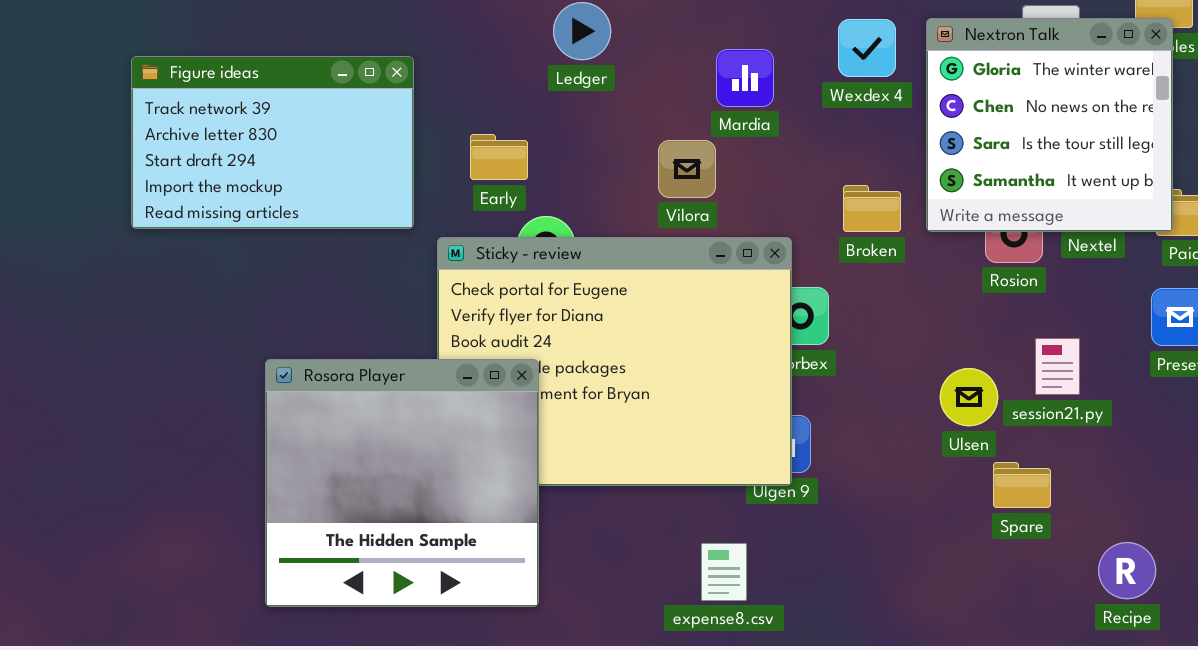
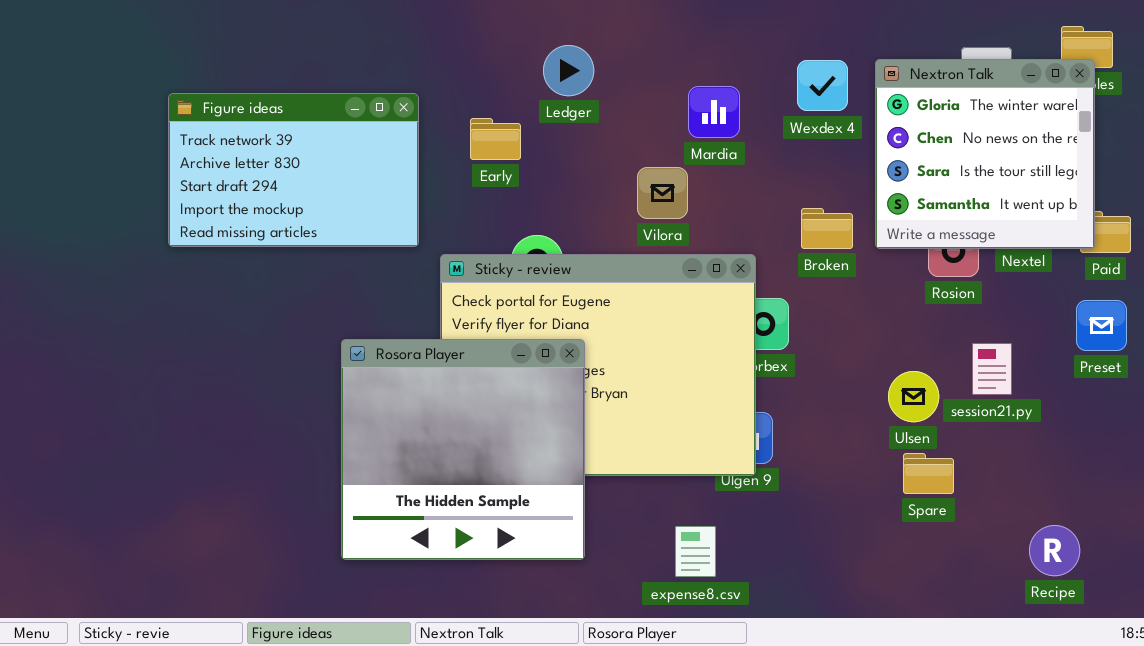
Early: [470,134,528,180] -> [470,118,521,160], moved
Rosora Player: [265,359,539,607] -> [341,339,585,560], moved
Spare: [993,462,1051,508] -> [903,453,954,494], moved

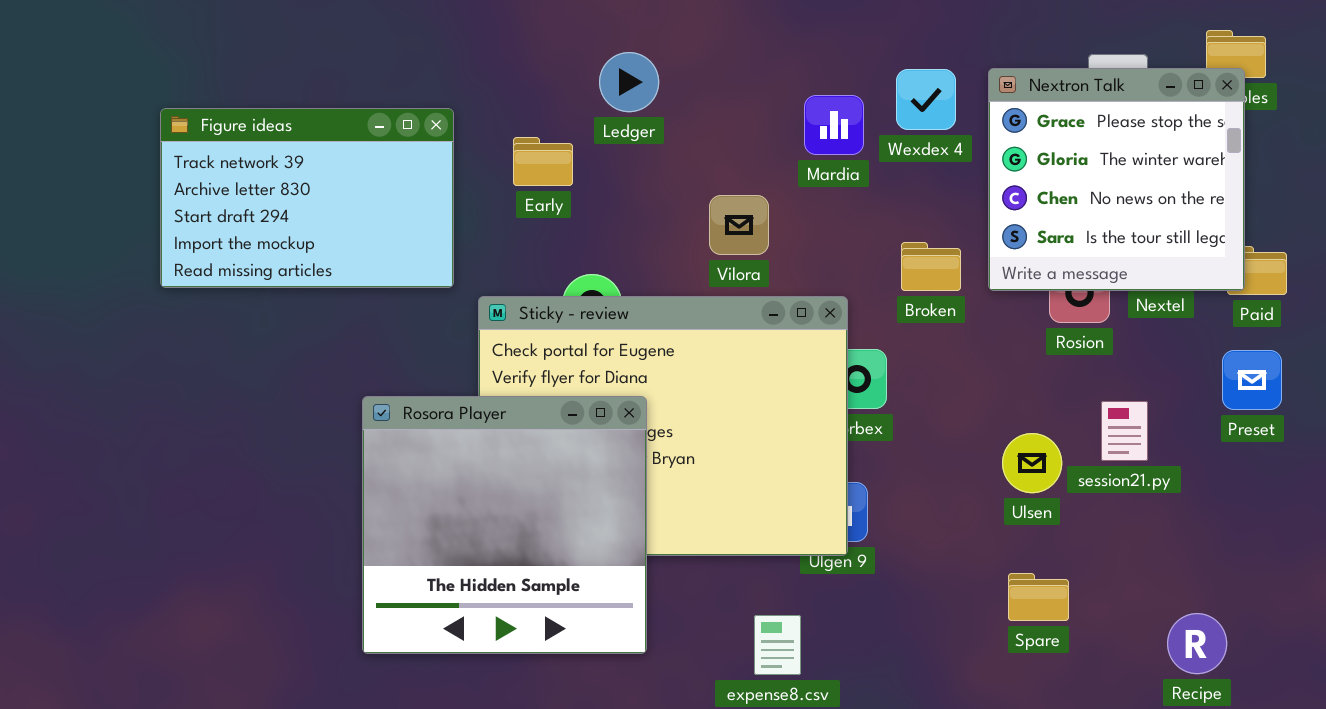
Nextron Talk: [875,59,1095,249] -> [988,68,1245,291], scrolled up 1 row
Mardia: [688,86,740,138] -> [804,95,864,155], moved
Spare: [903,453,954,494] -> [1008,573,1069,621], moved

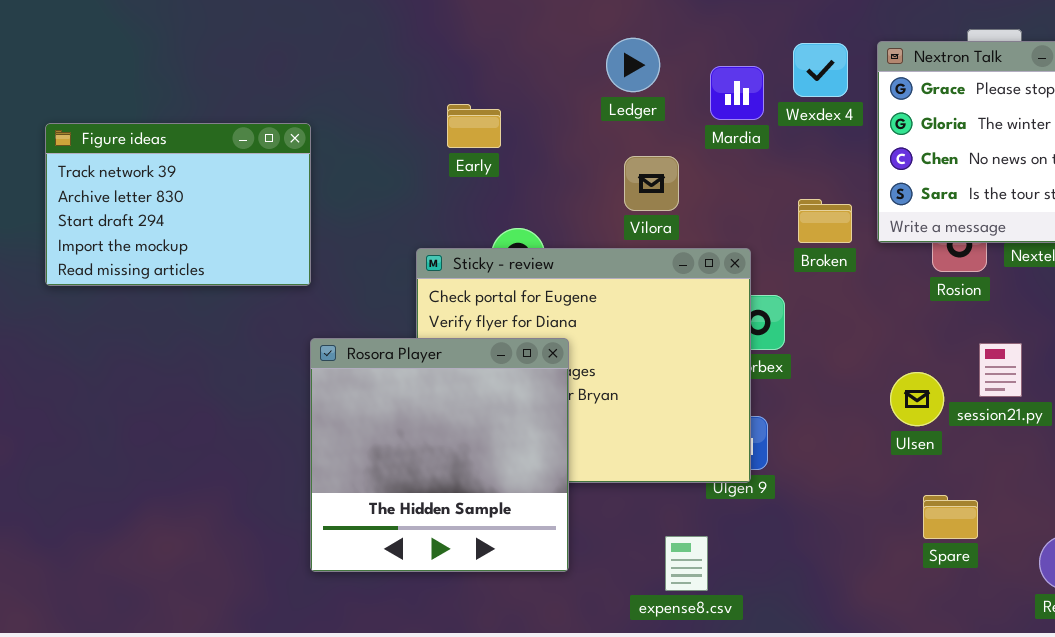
Ledger: [599,52,659,112] -> [606,38,660,92], moved
Figure ideas: [160,108,454,288] -> [45,123,311,286], moved
Spare: [1008,573,1069,621] -> [923,495,978,539], moved

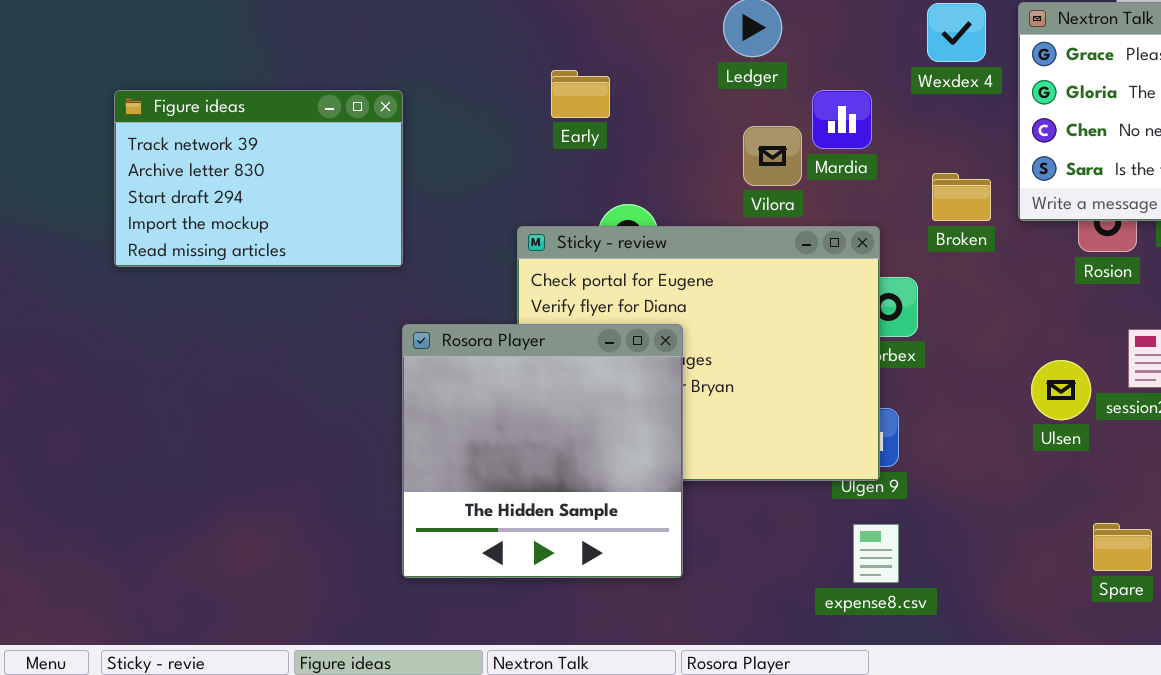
Mardia: [710,66,764,120] -> [812,90,872,149], moved
Spare: [923,495,978,539] -> [1093,523,1152,571], moved
expense8.csv: [665,536,708,591] -> [853,524,899,583], moved

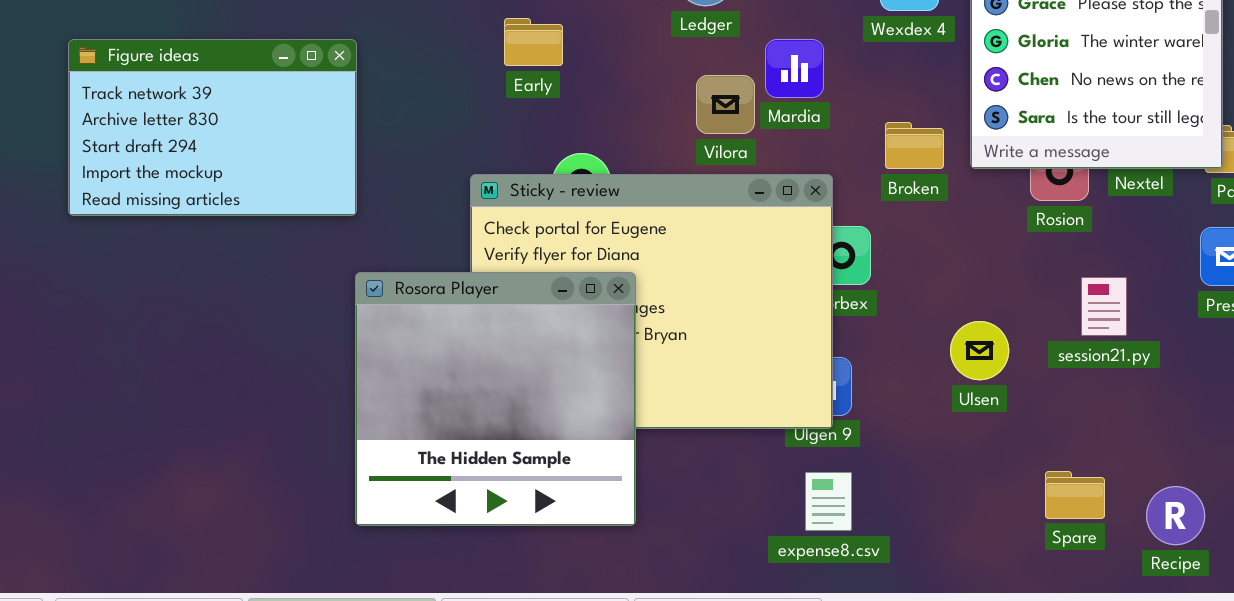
Ulsen: [1031,360,1091,420] -> [950,321,1009,380], moved

